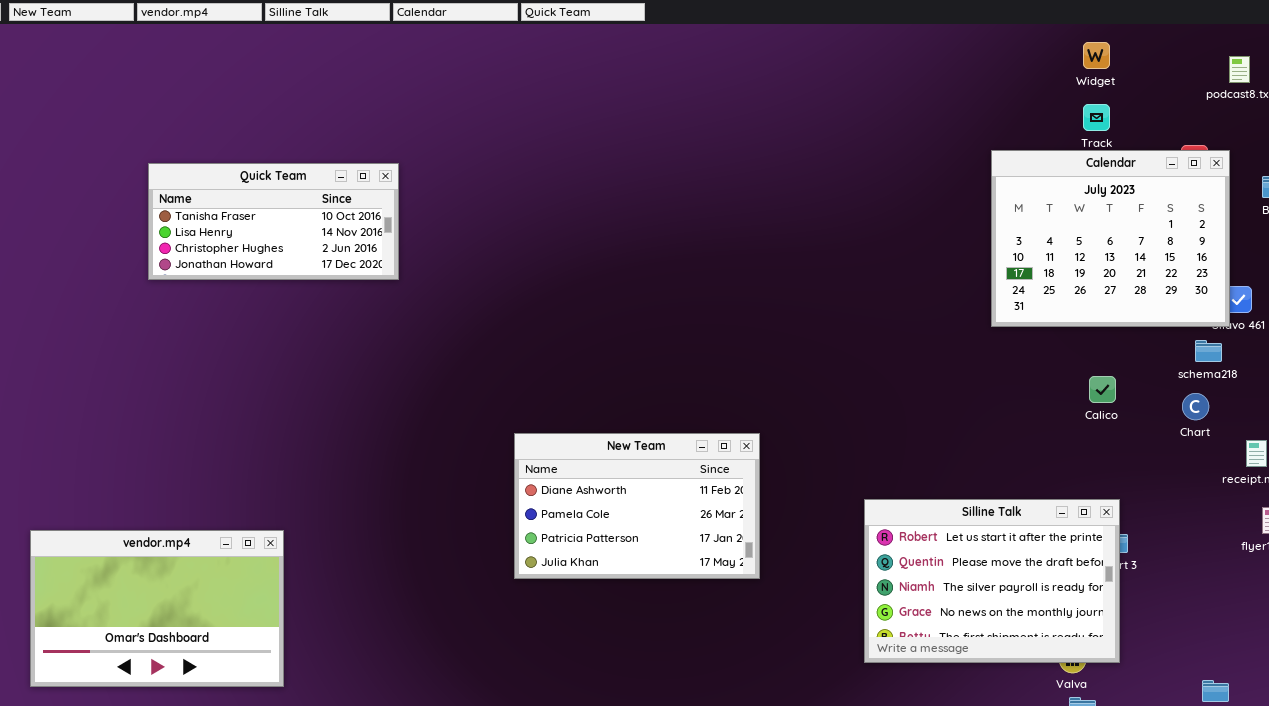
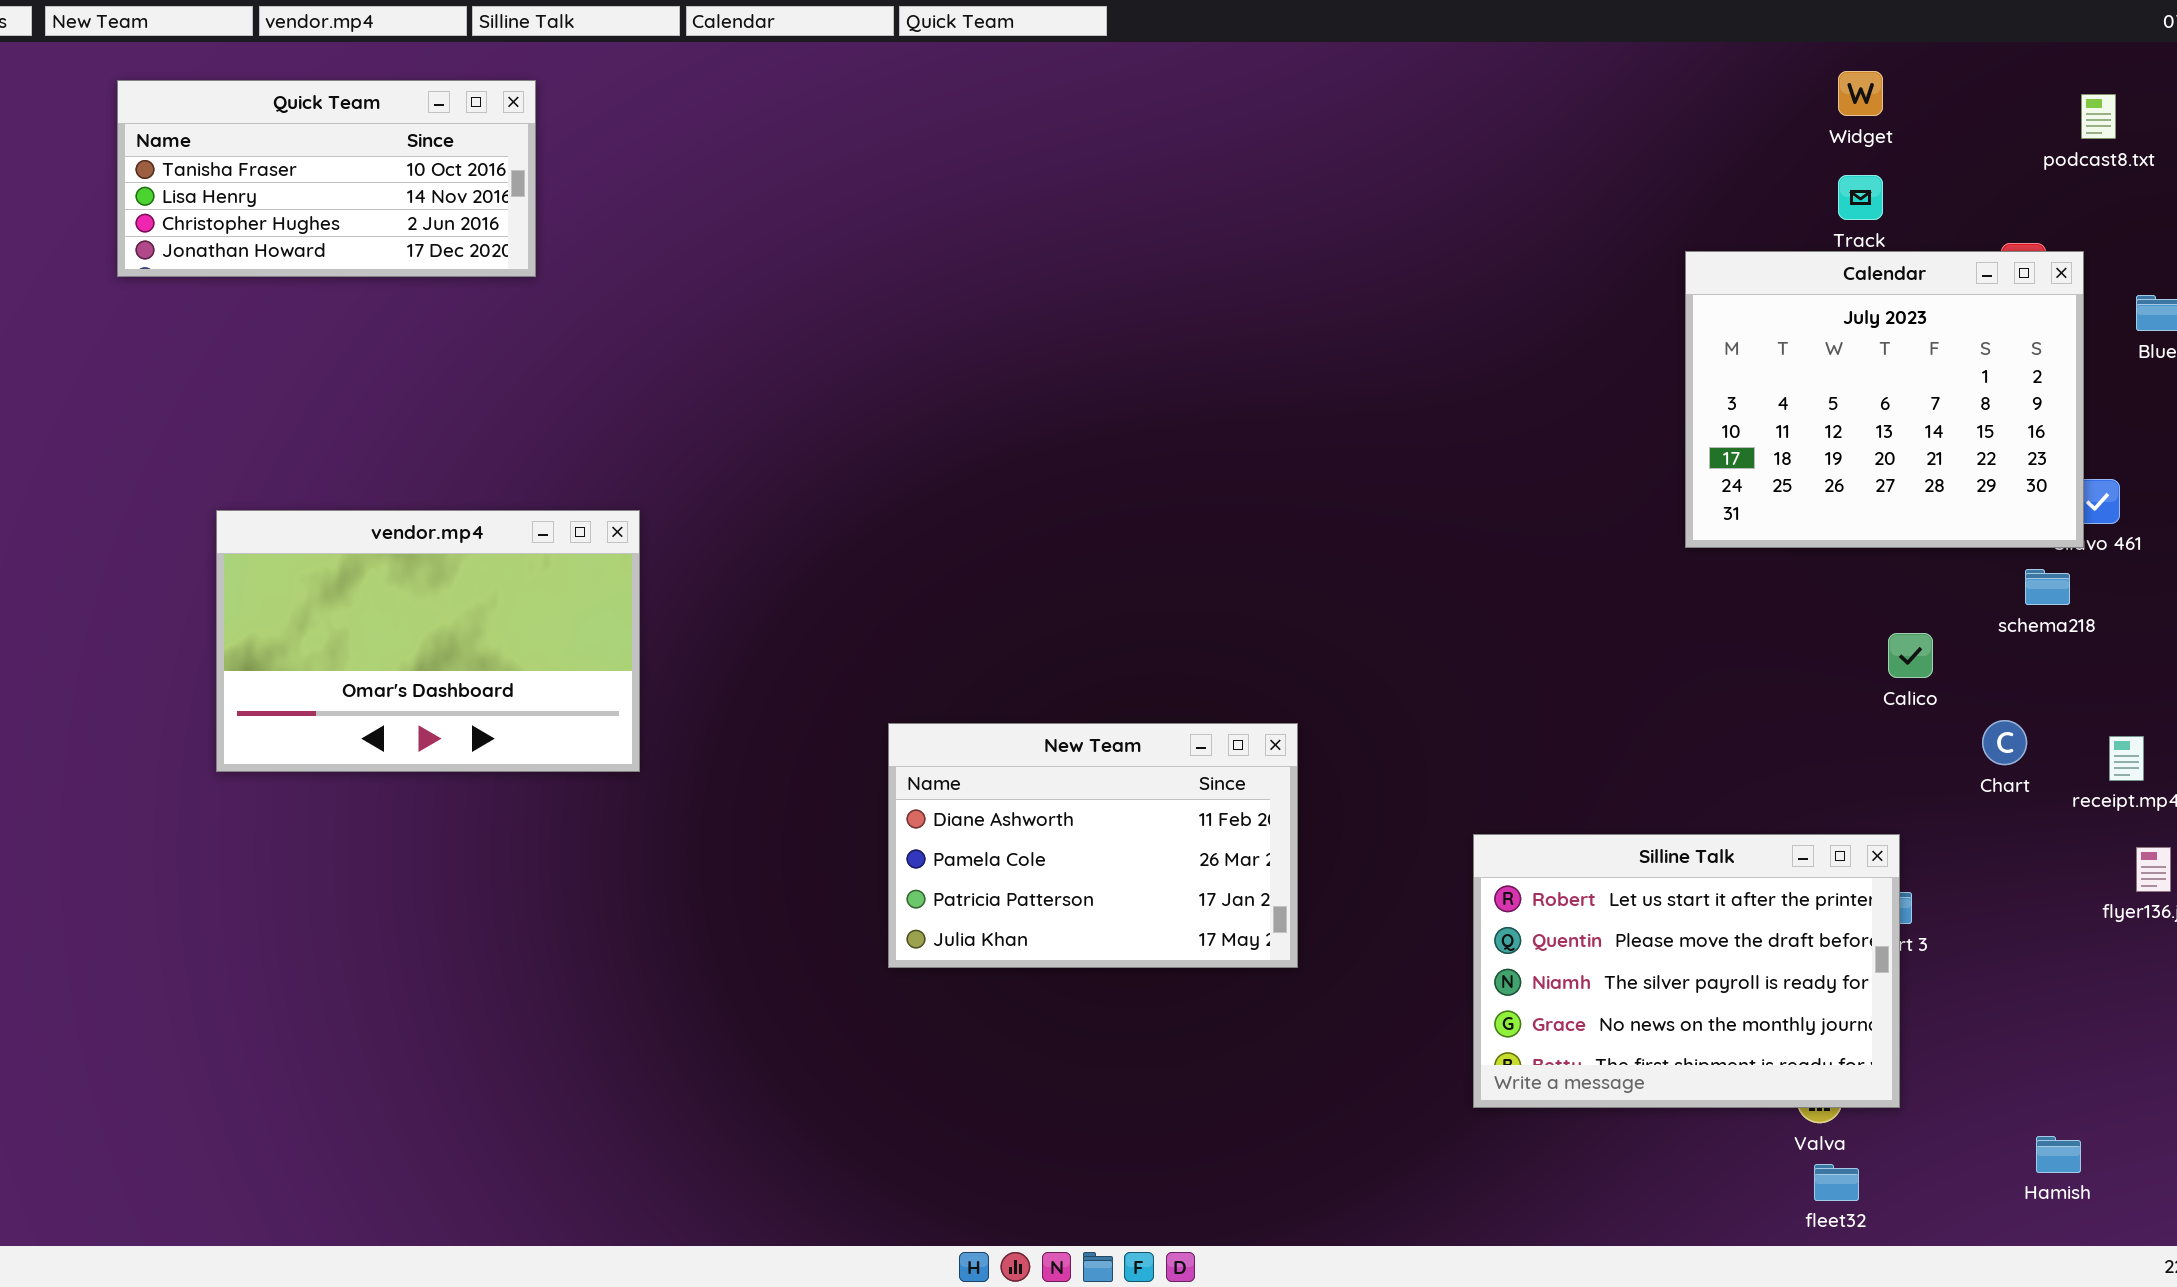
Quick Team: [148,163,399,280] -> [117,80,536,277], moved
Calico: [1089,376,1116,403] -> [1888,633,1933,678], moved
Chart: [1182,393,1209,420] -> [1982,720,2027,765], moved
vendor.mp4: [30,530,284,687] -> [216,510,640,772], moved

